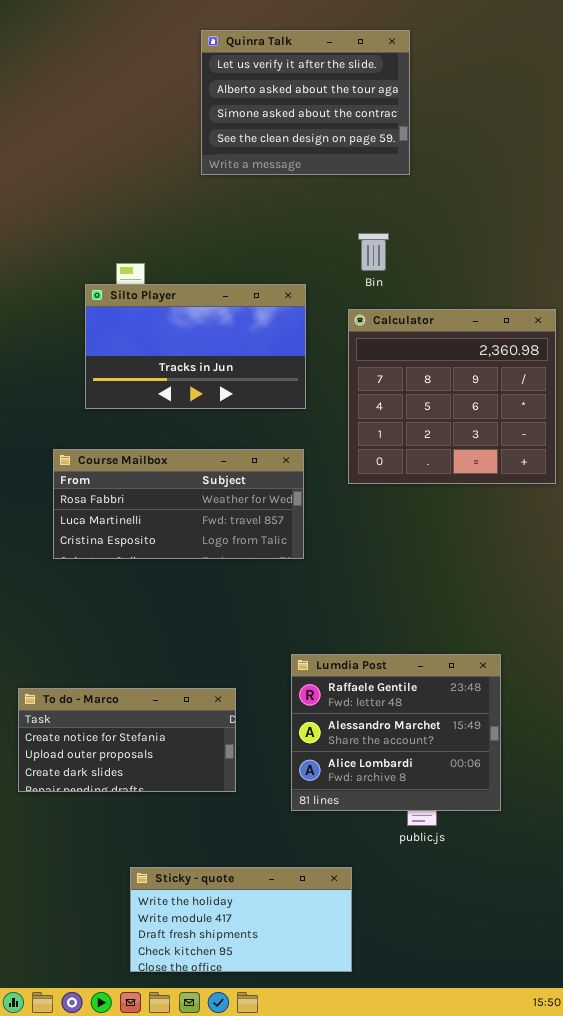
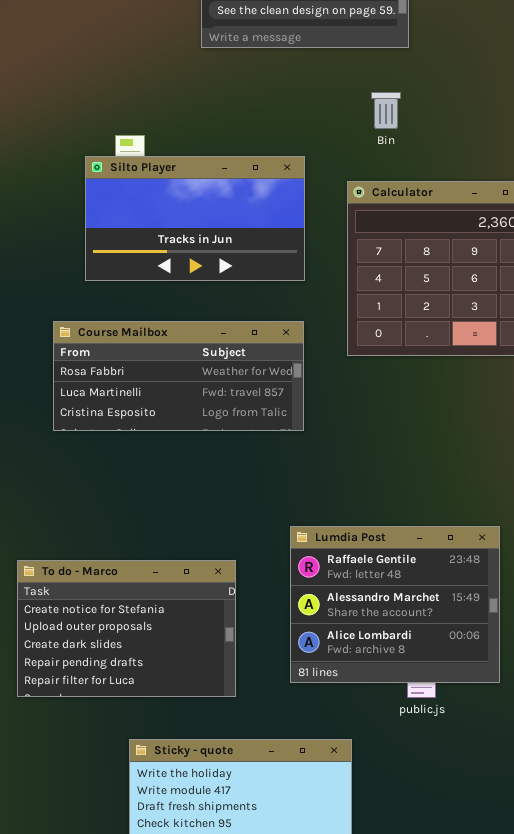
Bin: [358,233,389,271] -> [371,92,401,129], moved
To do - Marco: [18,688,236,792] -> [17,560,236,697], resized

